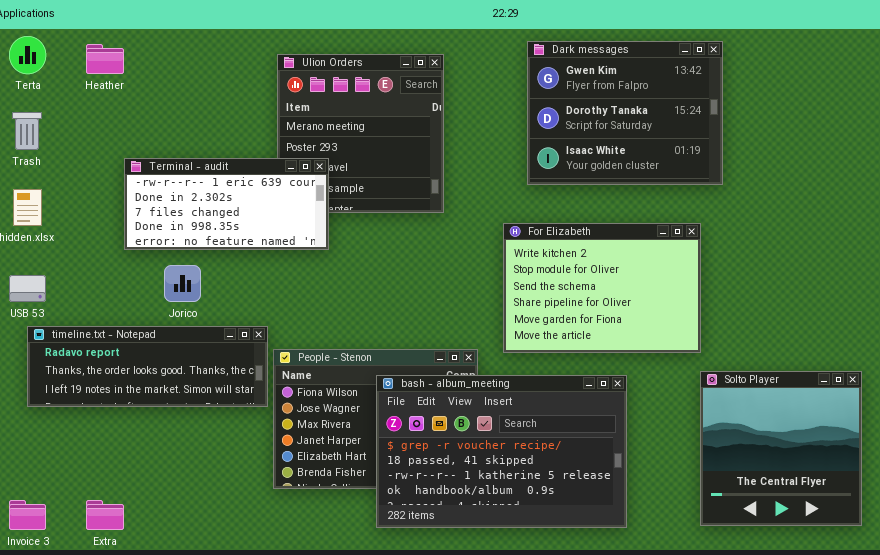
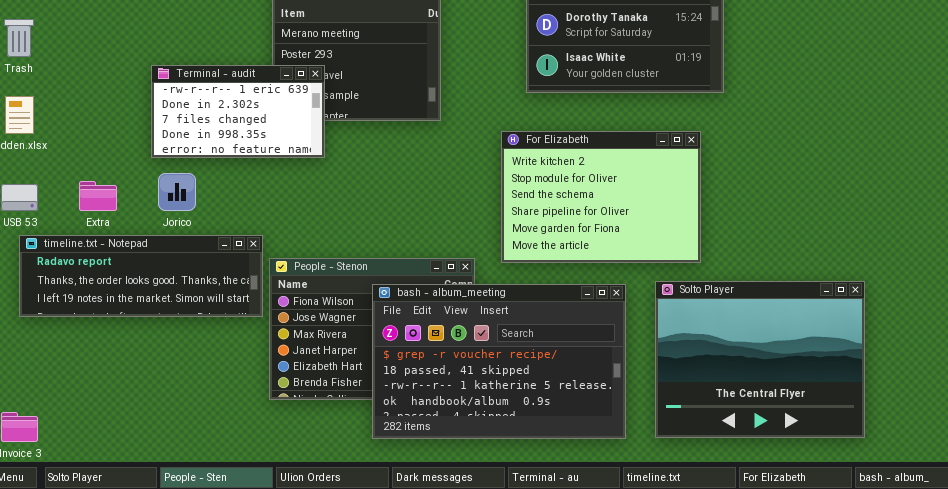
Terminal - audit: [124,158,329,250] -> [151,65,325,158], resized
Solto Player: [700,371,862,526] -> [655,281,865,438], resized
Extra: [86,500,124,530] -> [79,181,117,211], moved

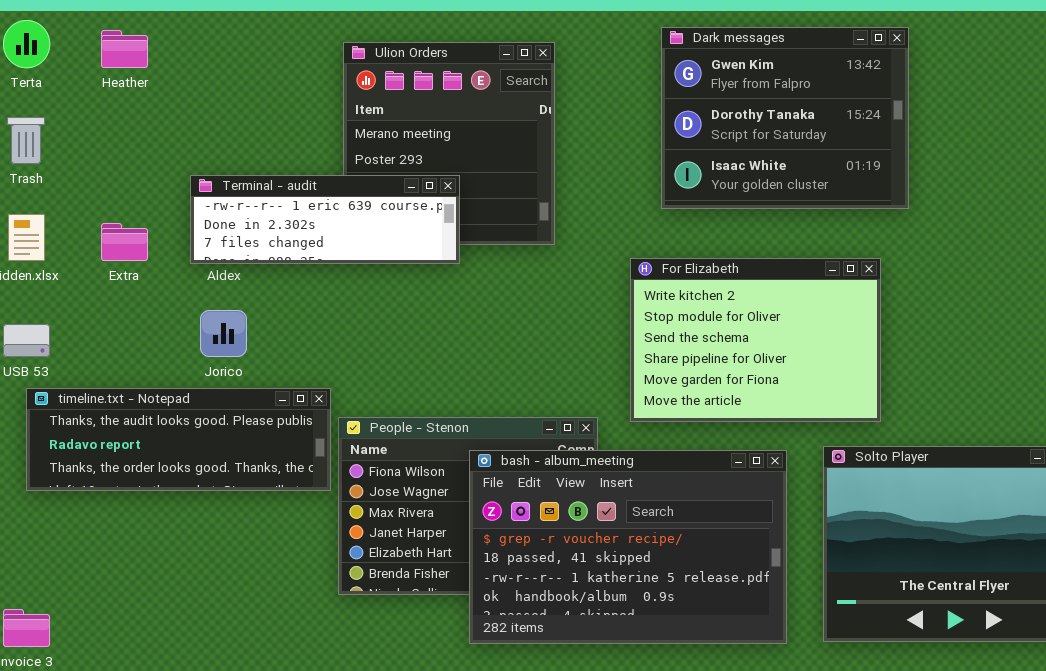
Terminal - audit: [151,65,325,158] -> [190,175,460,264], resized
Extra: [79,181,117,211] -> [101,223,148,261], moved
timeline.txt - Notepad: [19,235,263,317] -> [26,388,331,491], scrolled up 1 row

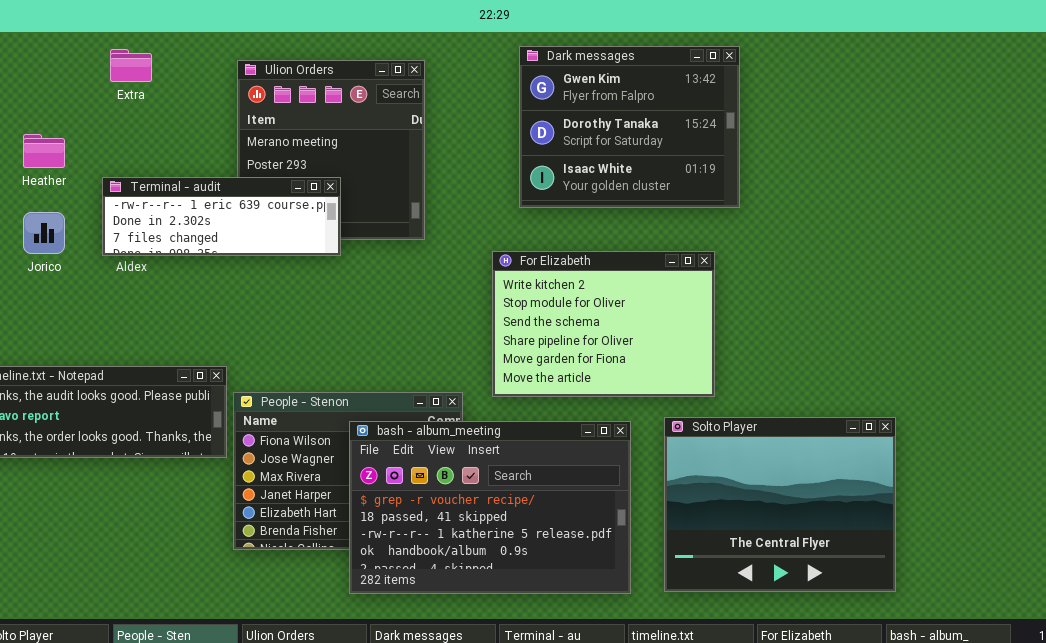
Heather: [101,30,148,68] -> [23,134,65,168], moved
Extra: [101,223,148,261] -> [110,49,152,82], moved
Jorico: [200,310,247,357] -> [23,212,65,254], moved

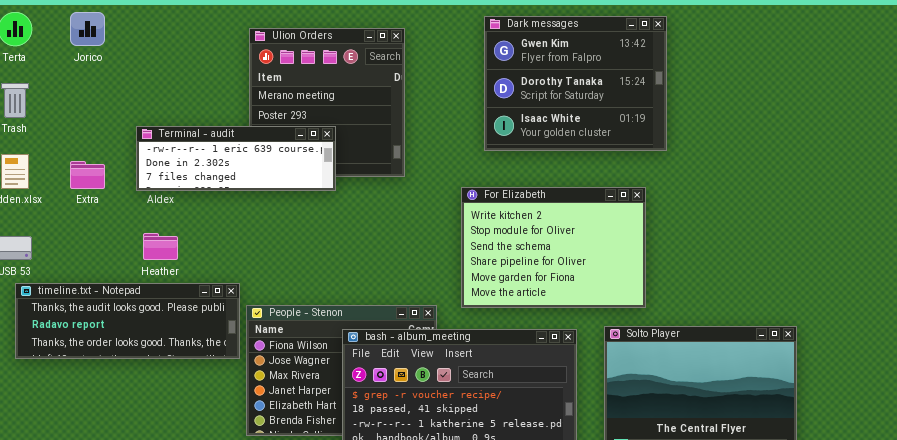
Extra: [110,49,152,82] -> [70,161,105,189], moved
Heather: [23,134,65,168] -> [143,233,178,260], moved
Jorico: [23,212,65,254] -> [70,12,105,46], moved

